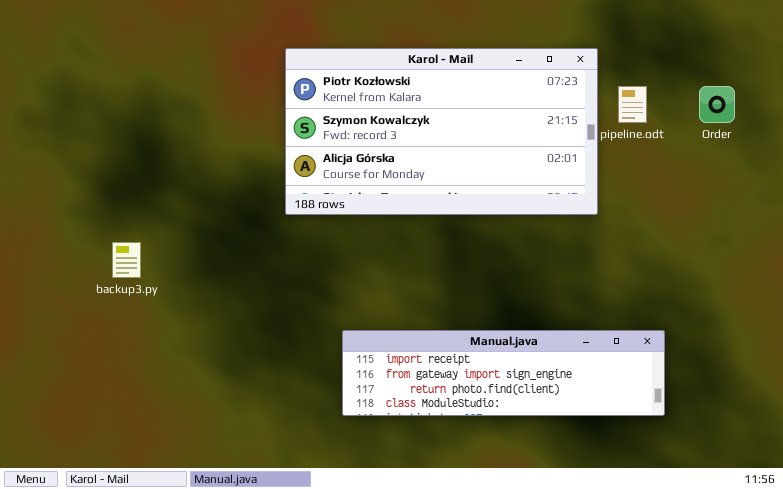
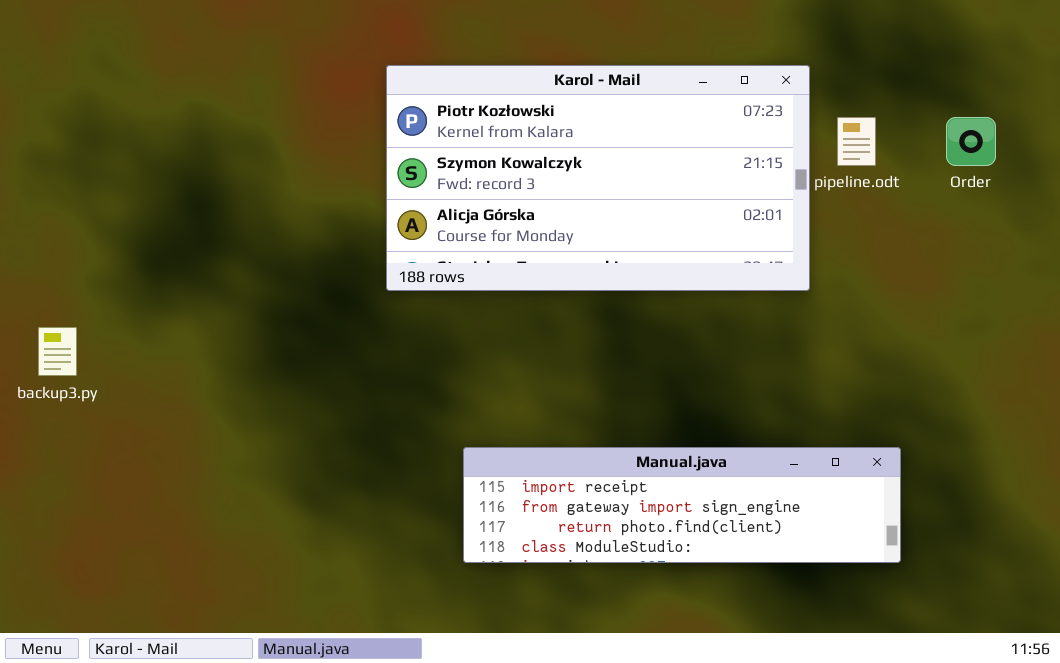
backup3.py: [112,242,141,278] -> [38,327,77,376], moved

